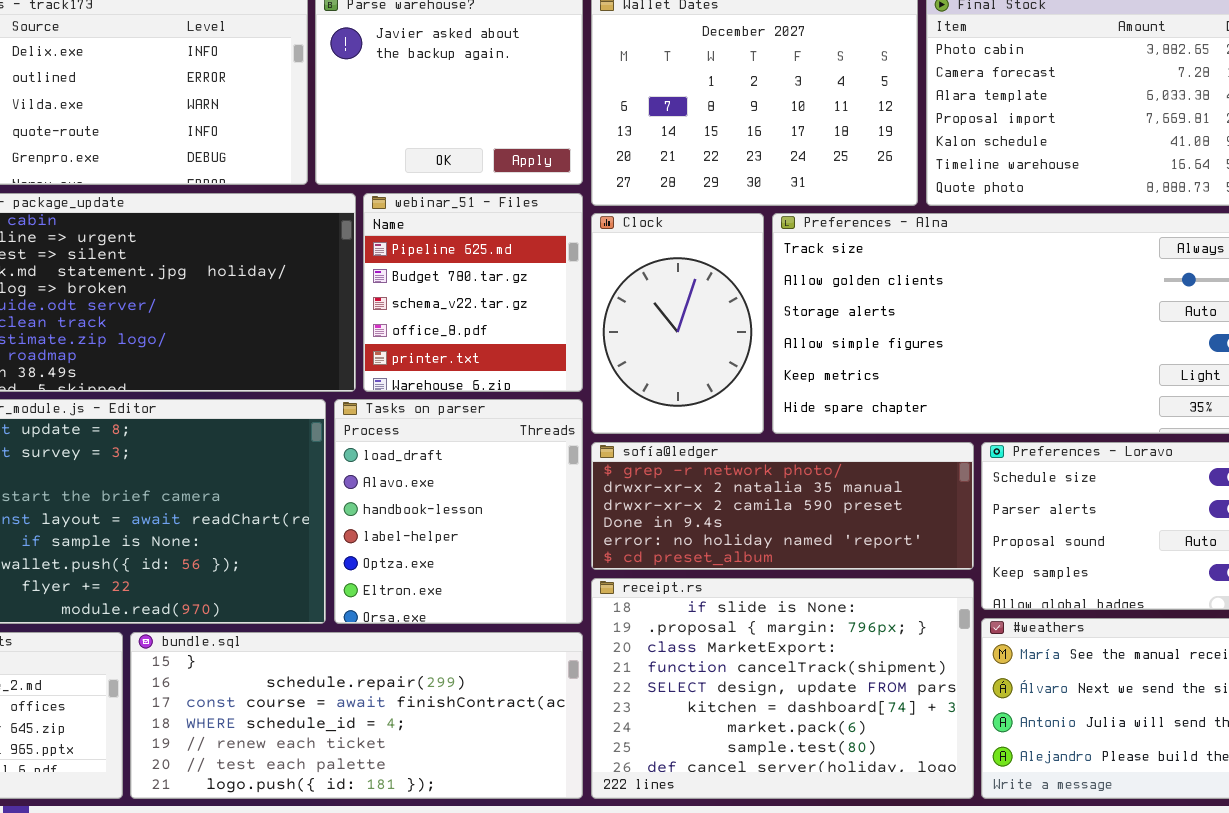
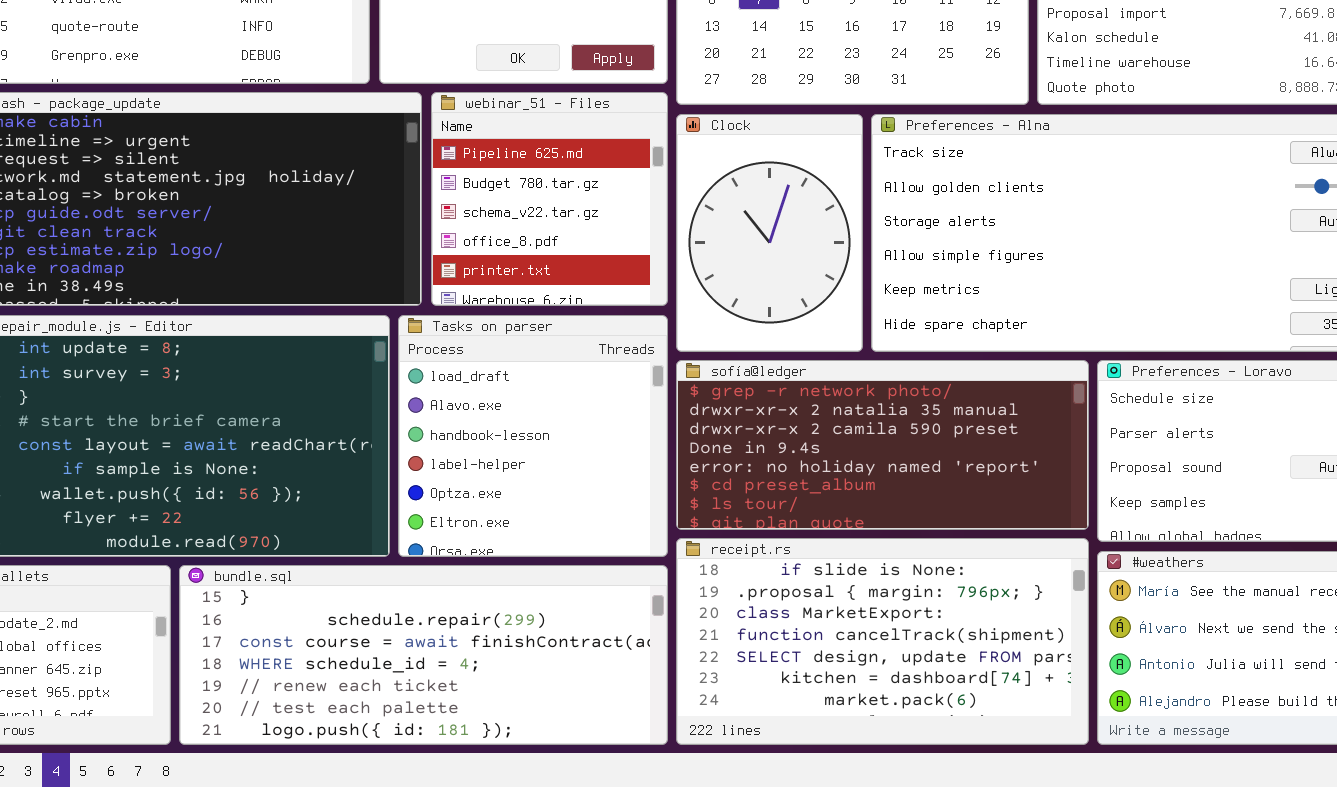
sofía@ledger: [591,442,974,570] -> [676,360,1089,530], resized
receipt.rs: [591,578,974,799] -> [676,538,1089,745], resized

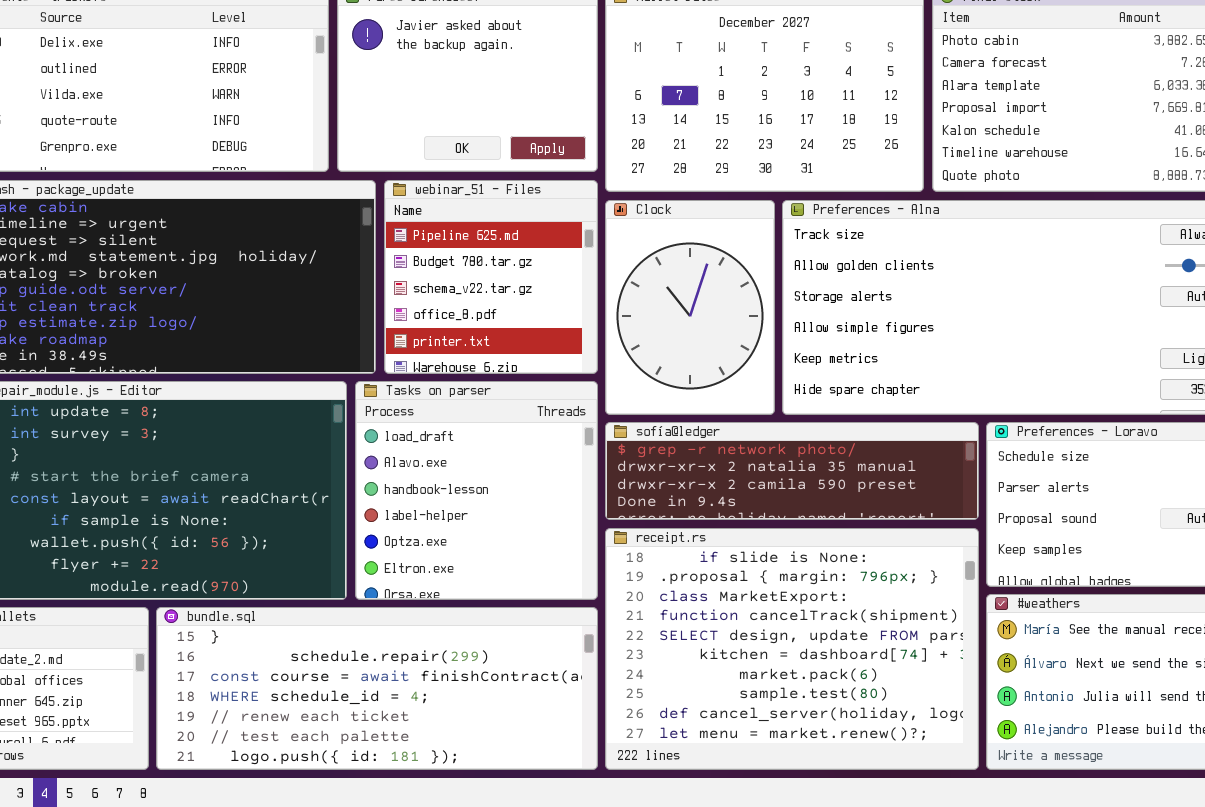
sofía@ledger: [676,360,1089,530] -> [605,422,979,520], resized
receipt.rs: [676,538,1089,745] -> [605,528,979,770], resized

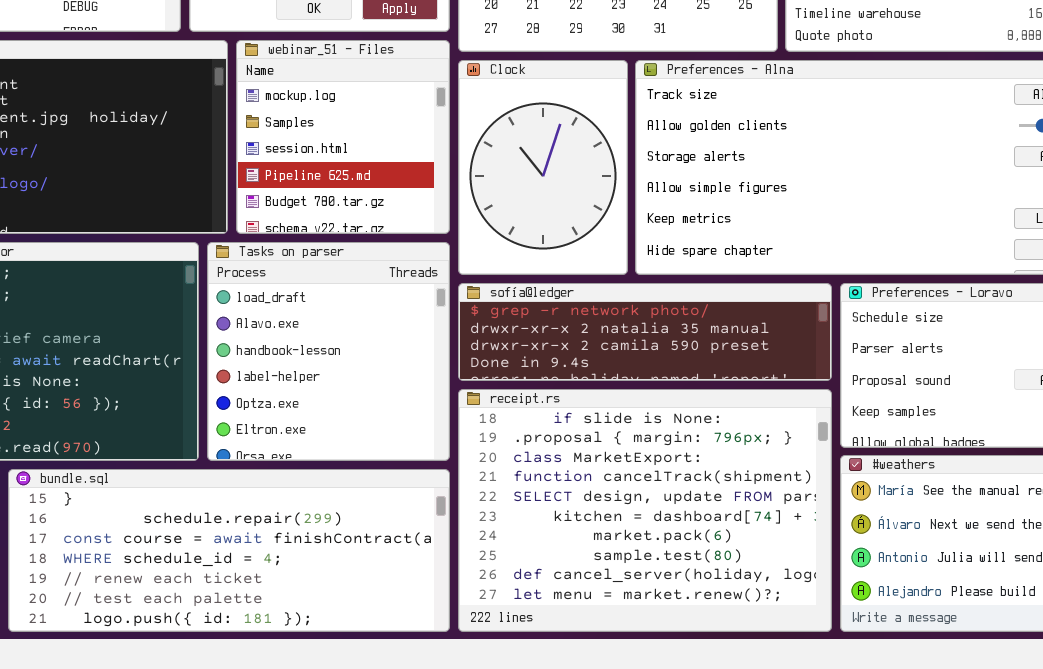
webinar_51 - Files: [384,180,598,374] -> [236,40,450,234], scrolled up 3 rows

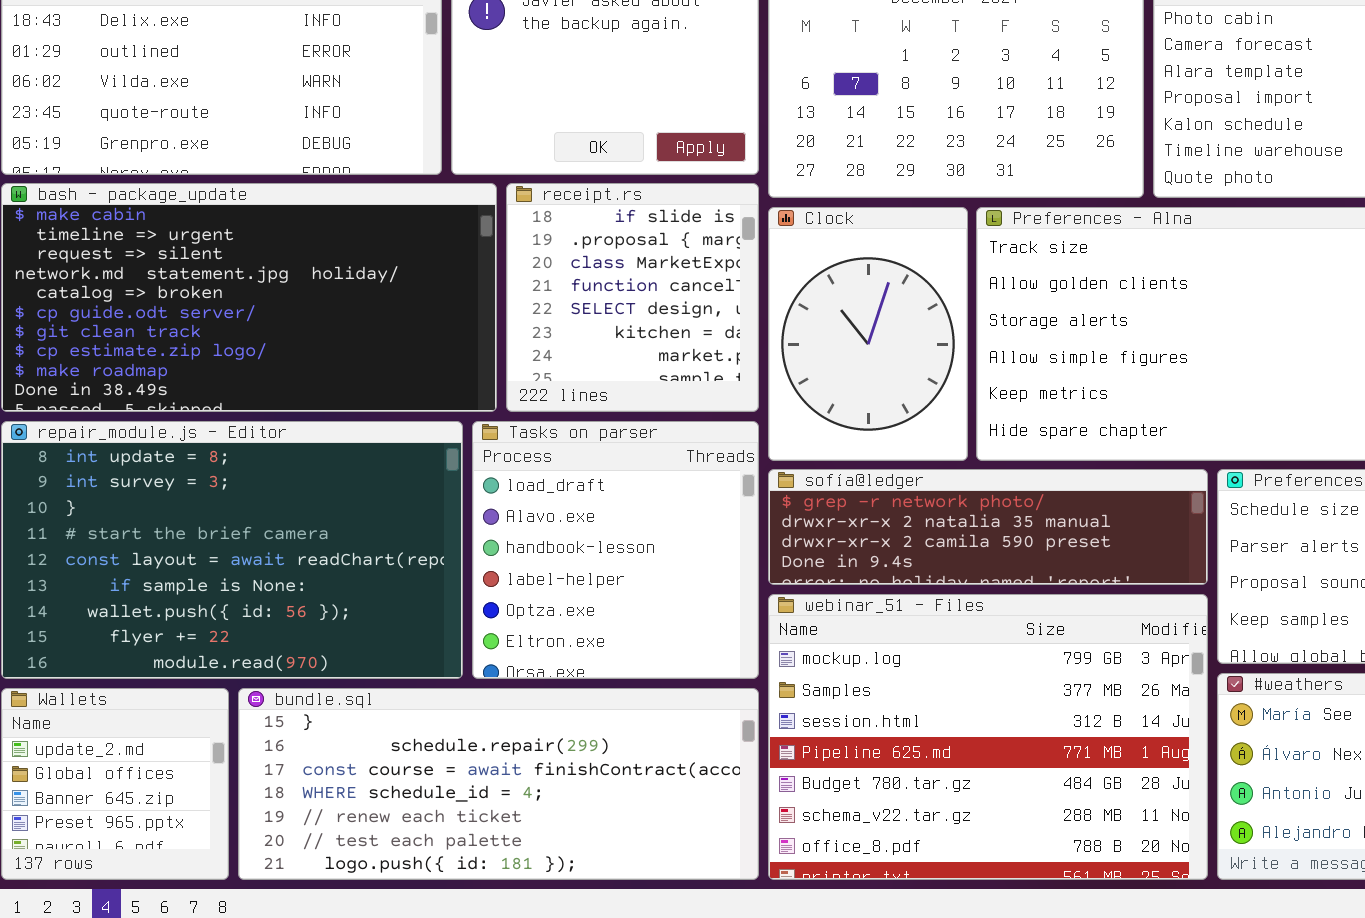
webinar_51 - Files: [236,40,450,234] -> [768,594,1208,880], moved, resized
receipt.rs: [458,389,832,632] -> [506,183,759,412], moved, resized

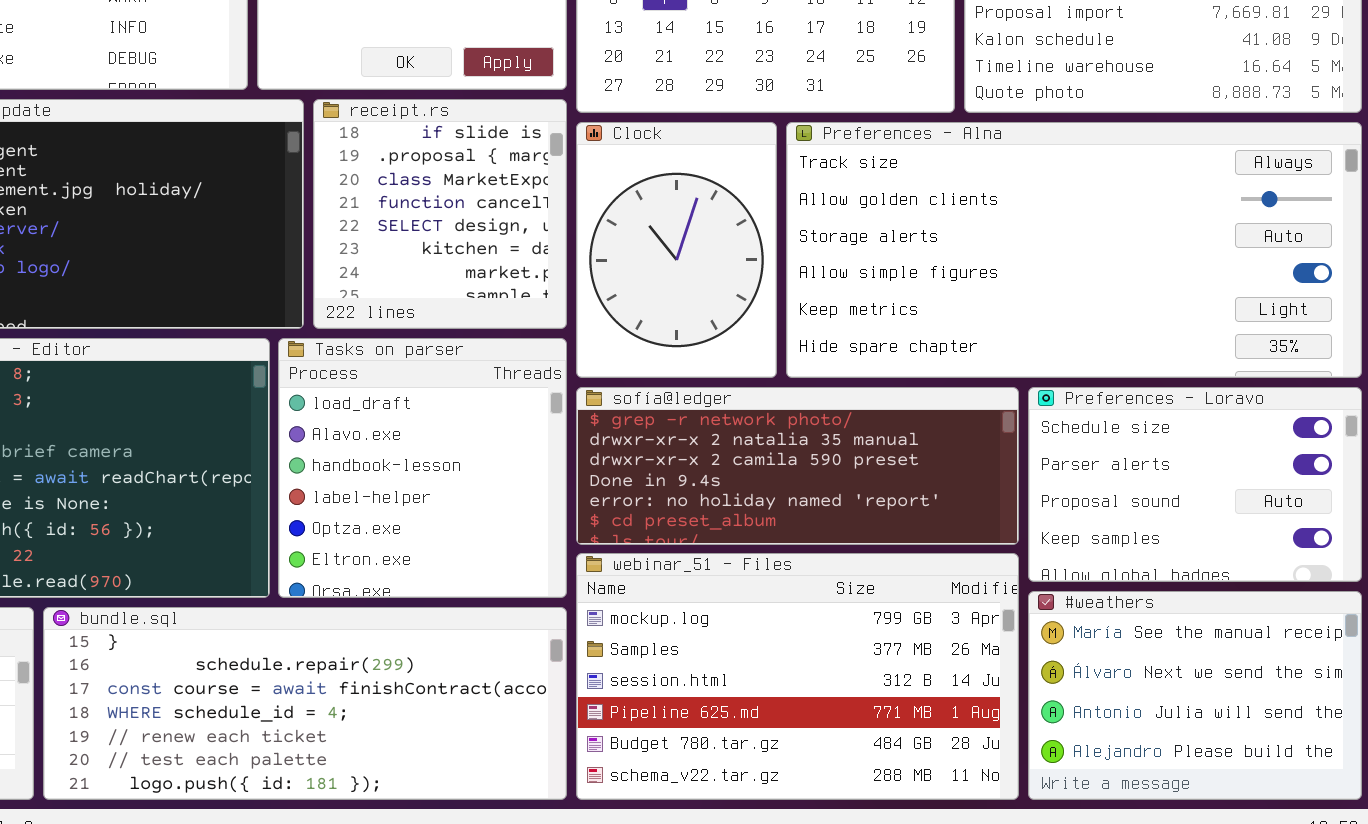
sofía@ledger: [768,469,1208,585] -> [576,387,1019,545], resized
webinar_51 - Files: [768,594,1208,880] -> [576,553,1019,800], resized

